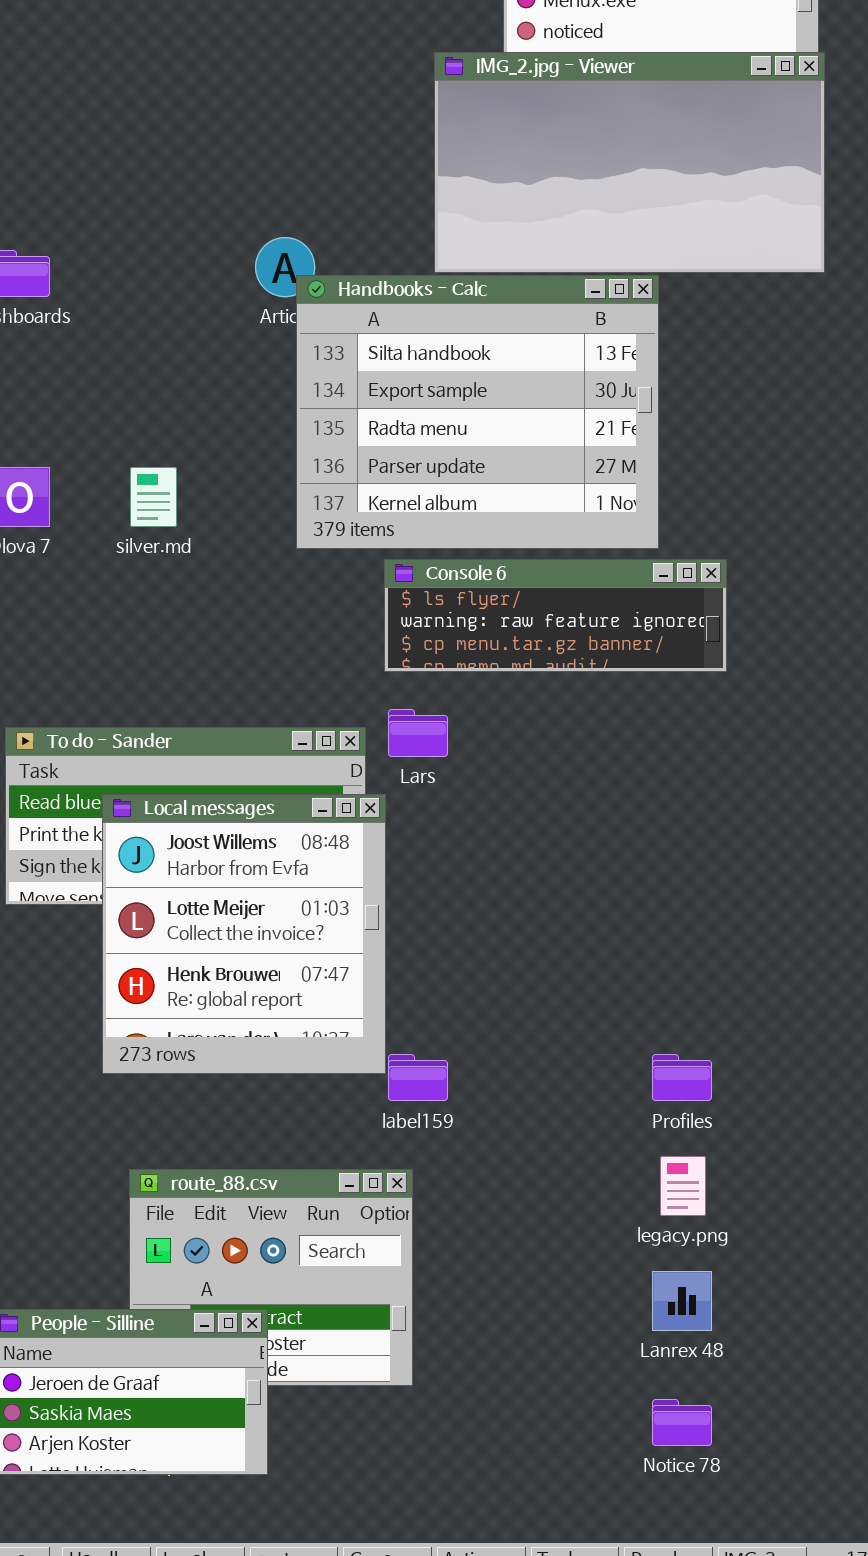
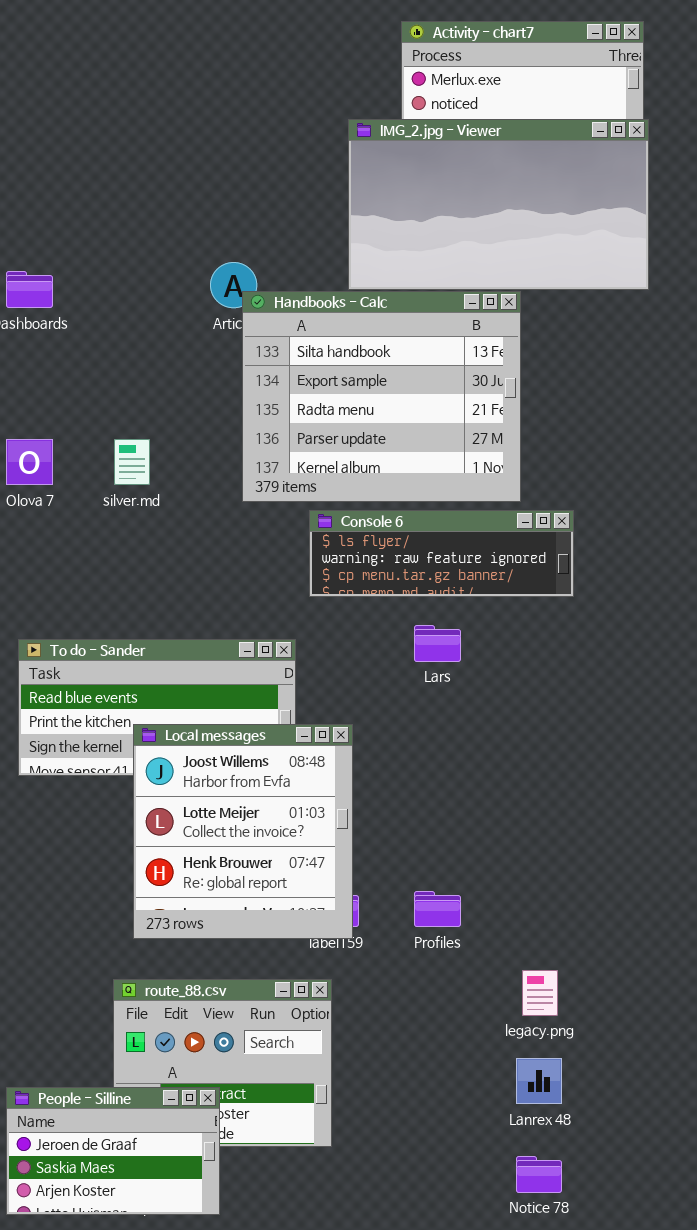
Lars: [388,709,448,757] -> [414,625,461,662], moved
Local messages: [102,794,386,1074] -> [133,724,353,939], moved
Profiles: [652,1054,712,1101] -> [414,891,461,927], moved

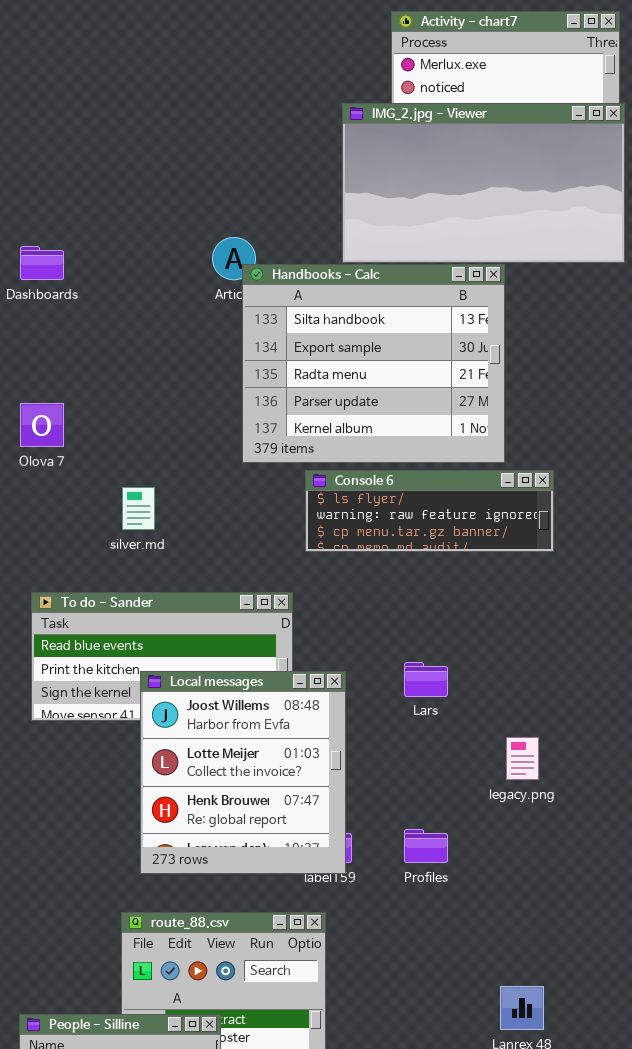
silver.md: [114,439,150,485] -> [122,487,155,530], moved
Lars: [414,625,461,662] -> [404,662,448,697], moved
legacy.png: [522,970,558,1016] -> [506,737,539,780], moved

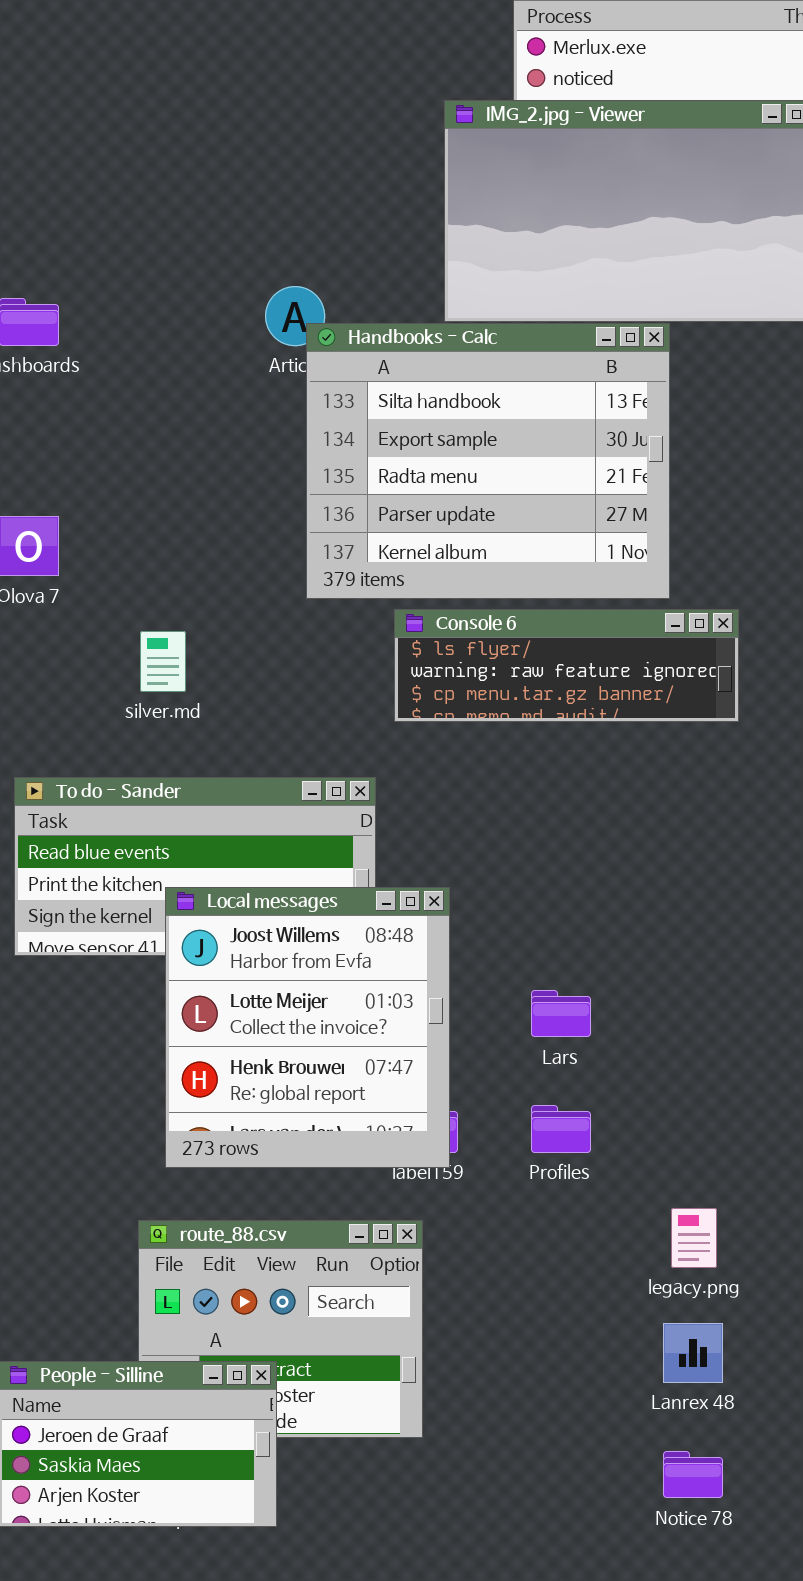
Lars: [404,662,448,697] -> [531,990,591,1037], moved
legacy.png: [506,737,539,780] -> [671,1208,717,1268], moved

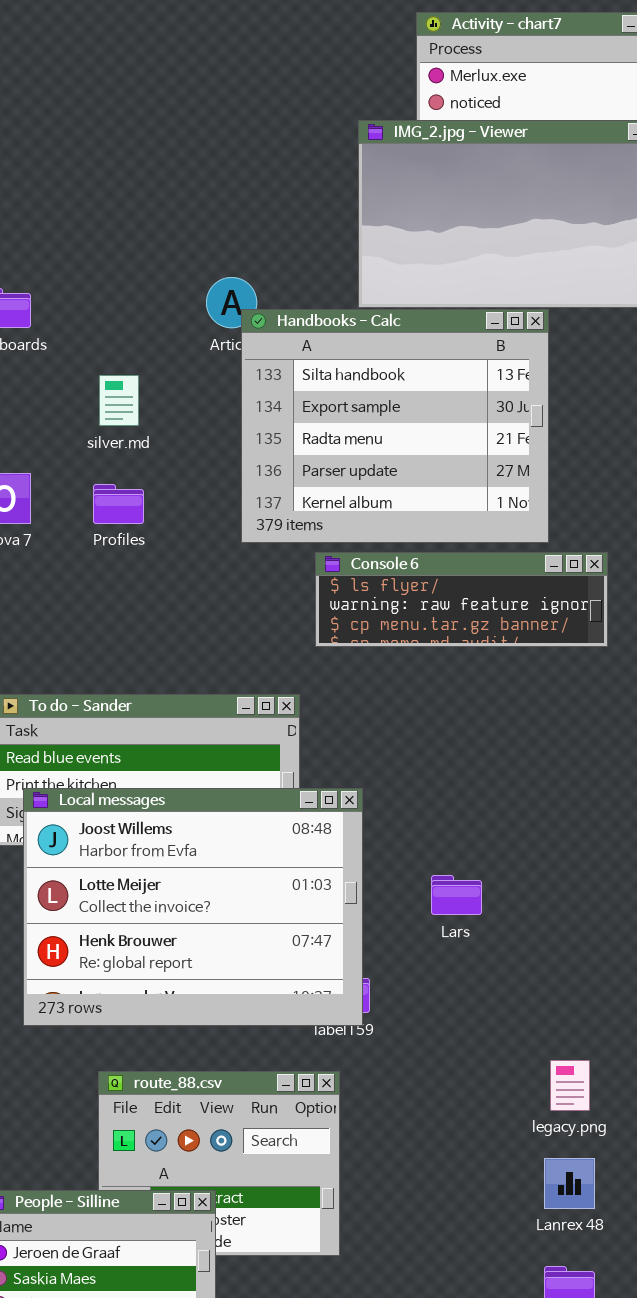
silver.md: [140,631,186,692] -> [99,375,139,426], moved
Local messages: [165,887,450,1168] -> [23,788,363,1026], resized
Profiles: [531,1105,591,1153] -> [93,484,144,524], moved

